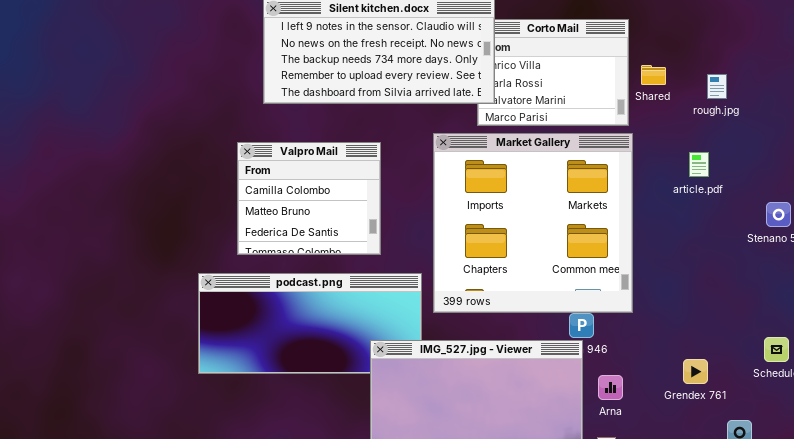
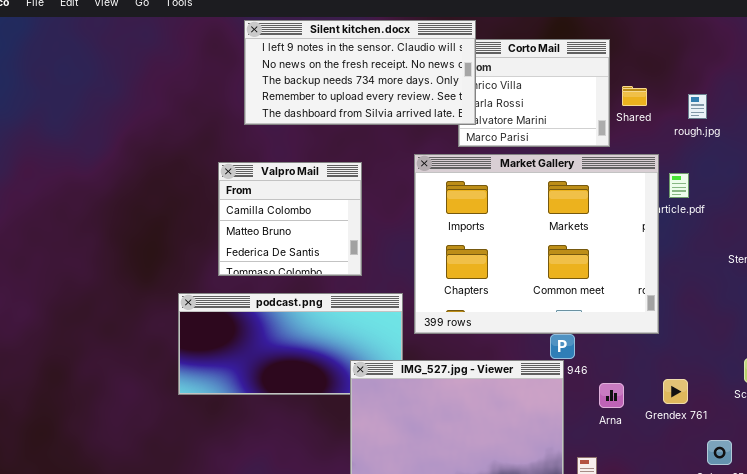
Market Gallery: [433,133,633,313] -> [414,154,659,334], resized
Arna: [598,375,623,400] -> [599,383,624,408], moved

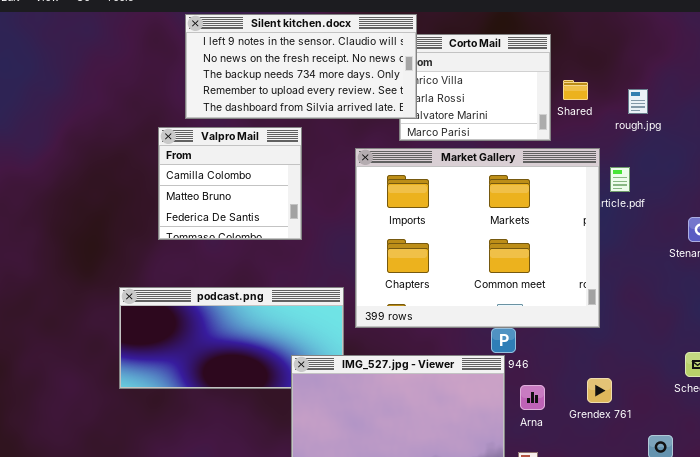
Valpro Mail: [218,162,362,276] -> [158,127,302,240], moved
Grendex 761: [663,379,688,404] -> [587,378,612,403], moved
Arna: [599,383,624,408] -> [520,385,545,410], moved

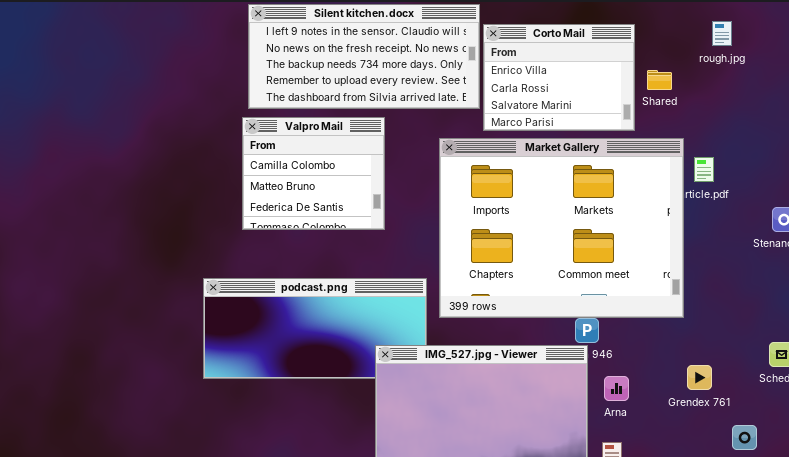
Silent kitchen.docx: [185,14,417,119] -> [248,4,480,109], moved
rough.jpg: [628,89,648,114] -> [712,21,732,46], moved
Grendex 761: [587,378,612,403] -> [687,365,712,390], moved

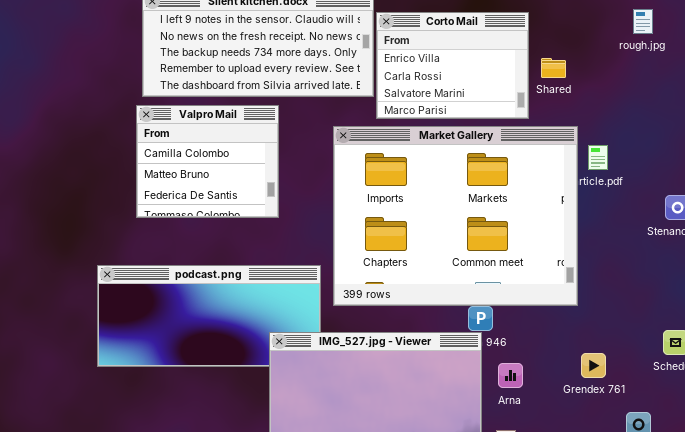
rough.jpg: [712,21,732,46] -> [633,9,653,34], moved

